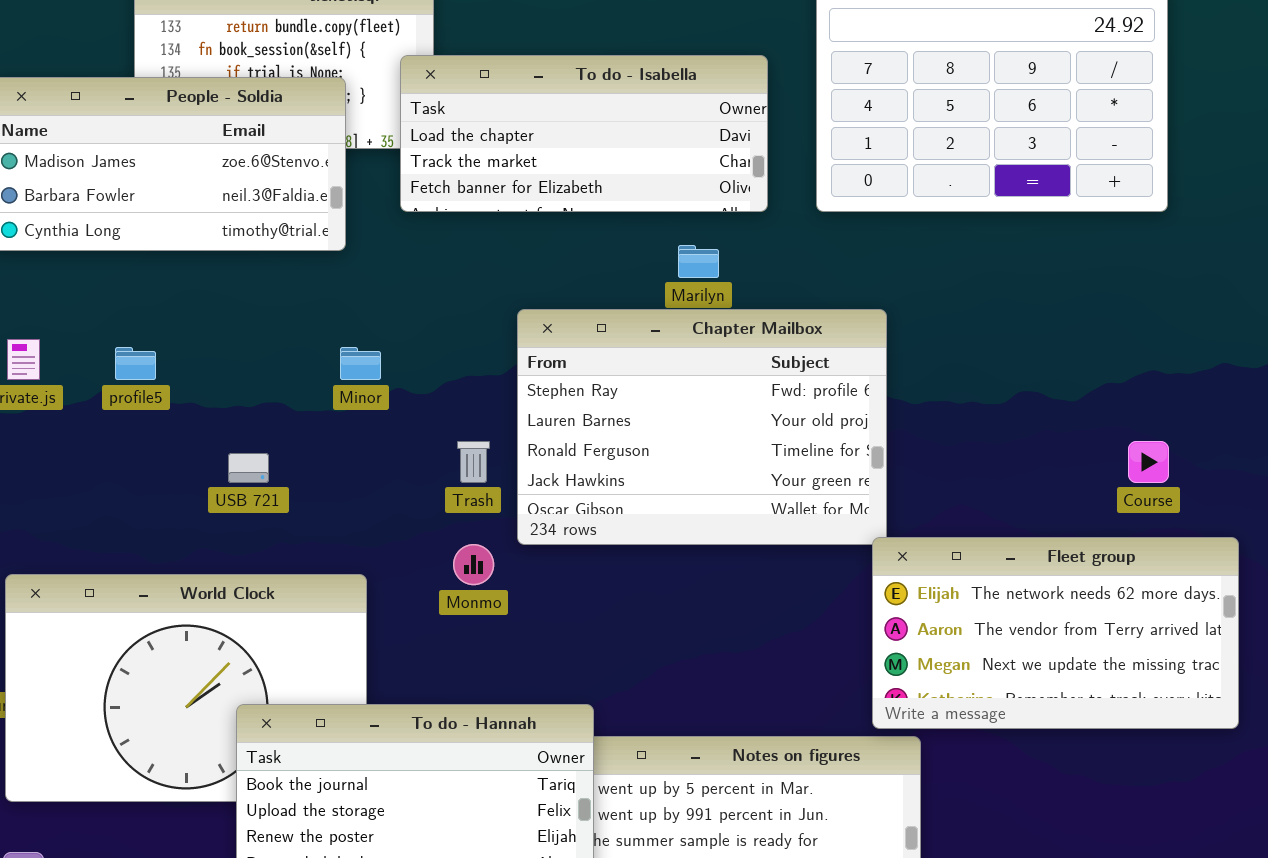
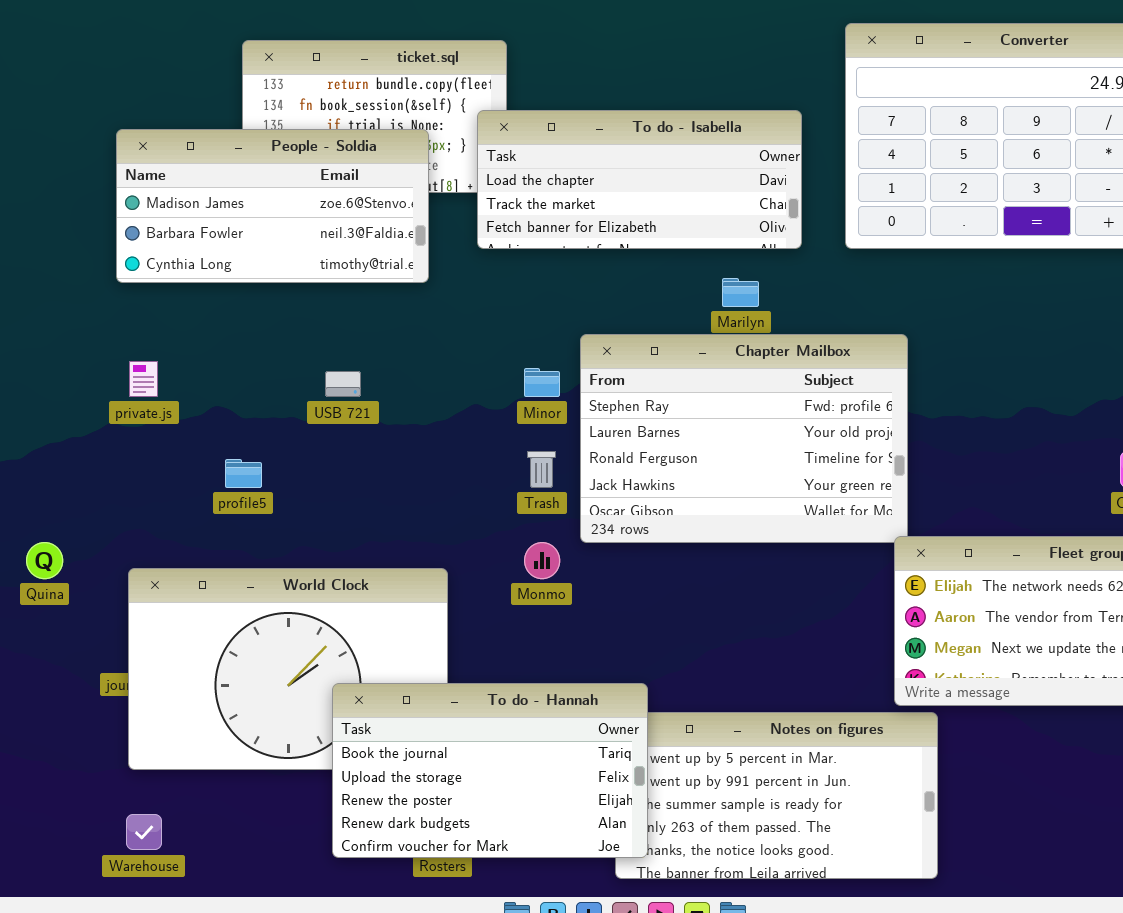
profile5: [115,347,156,380] -> [225,459,262,488], moved
Minor: [340,347,381,380] -> [524,368,560,397], moved
USB 721: [228,453,269,483] -> [325,371,361,397], moved

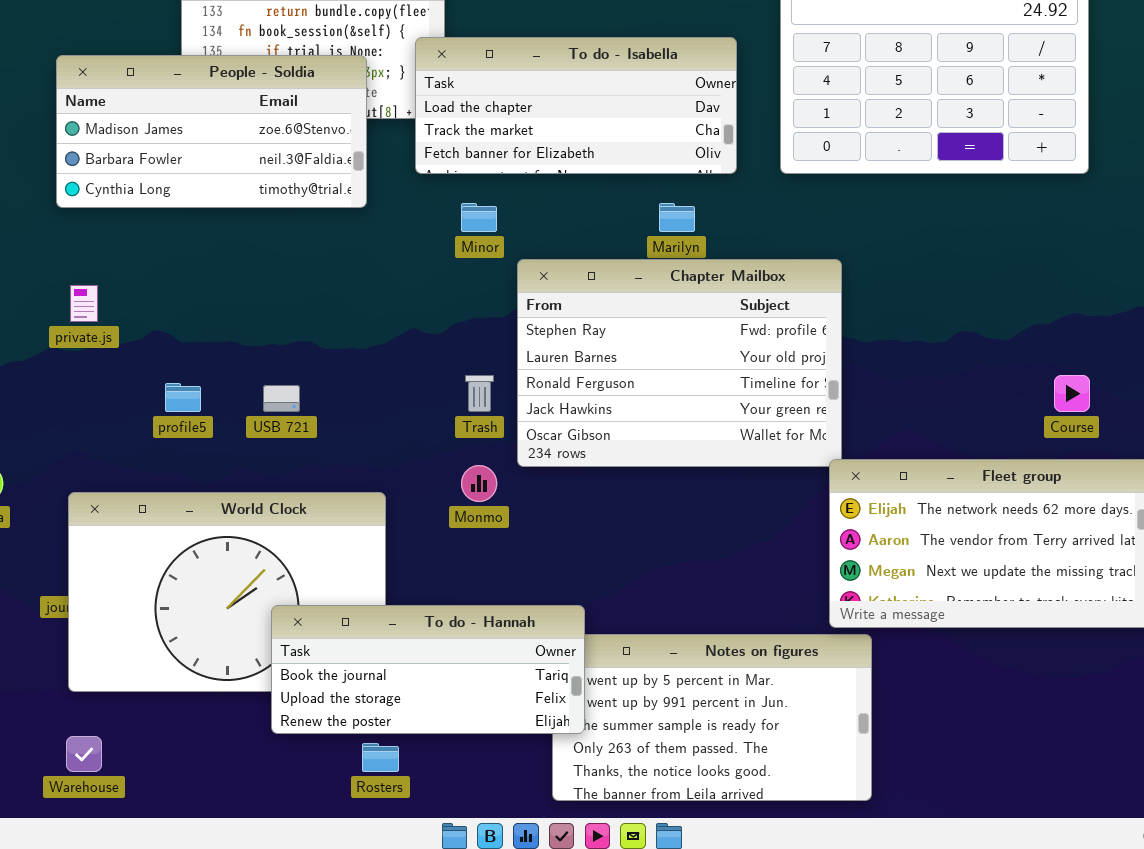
Minor: [524,368,560,397] -> [461,203,497,232], moved
USB 721: [325,371,361,397] -> [263,385,300,412], moved
To do - Hannah: [332,683,648,858] -> [271,605,585,734], resized

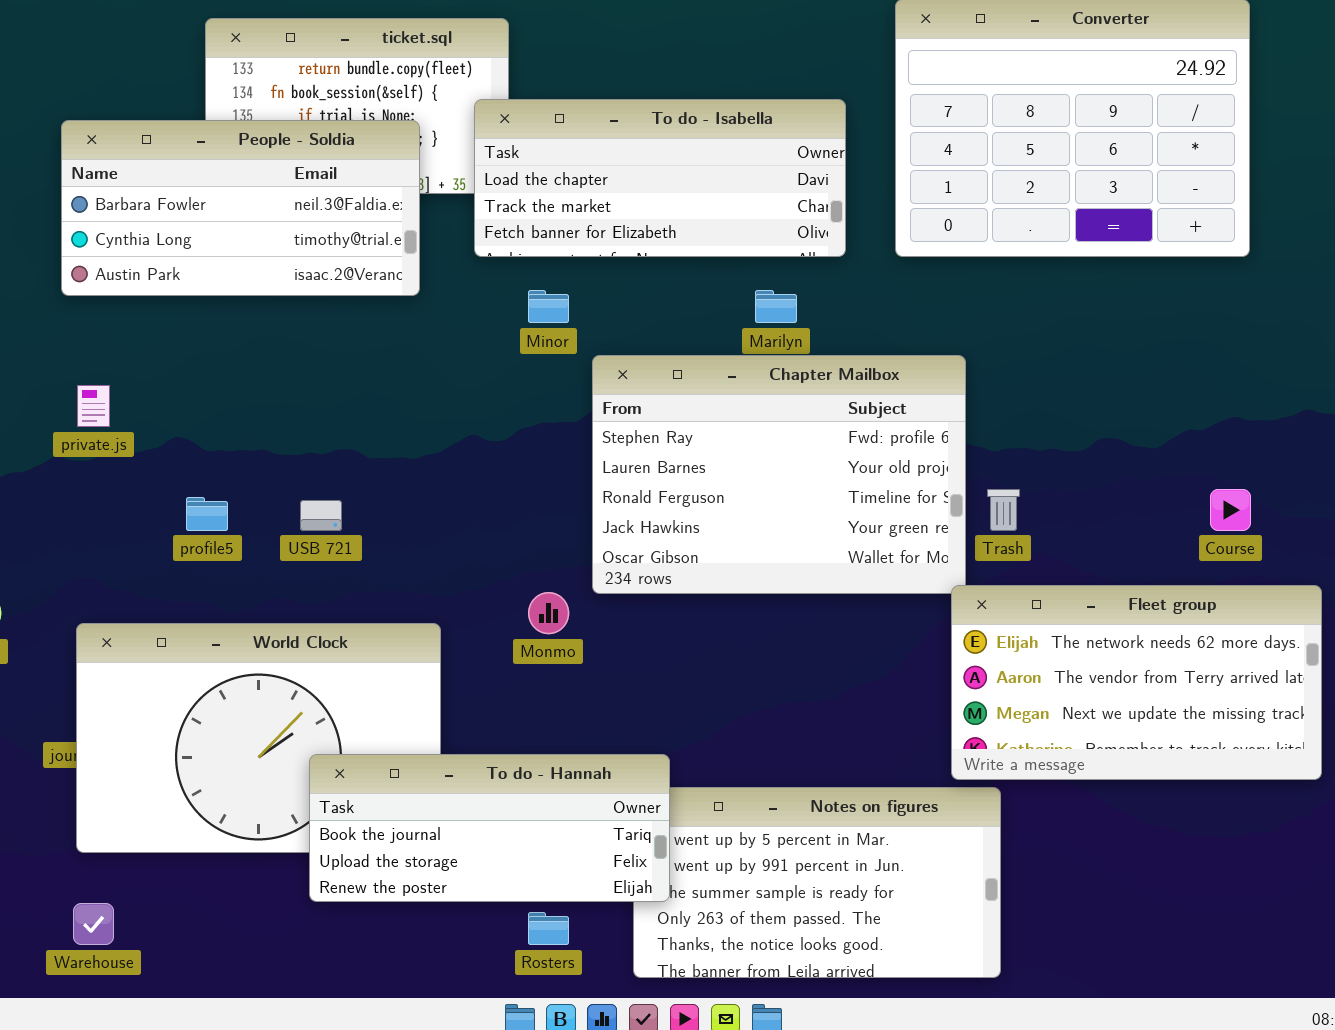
People - Soldia: [56,55,367,208] -> [61,120,420,296], scrolled down 1 row
Trash: [465,375,494,412] -> [987,489,1020,531], moved
Rosters: [362,743,399,772] -> [528,912,569,945], moved

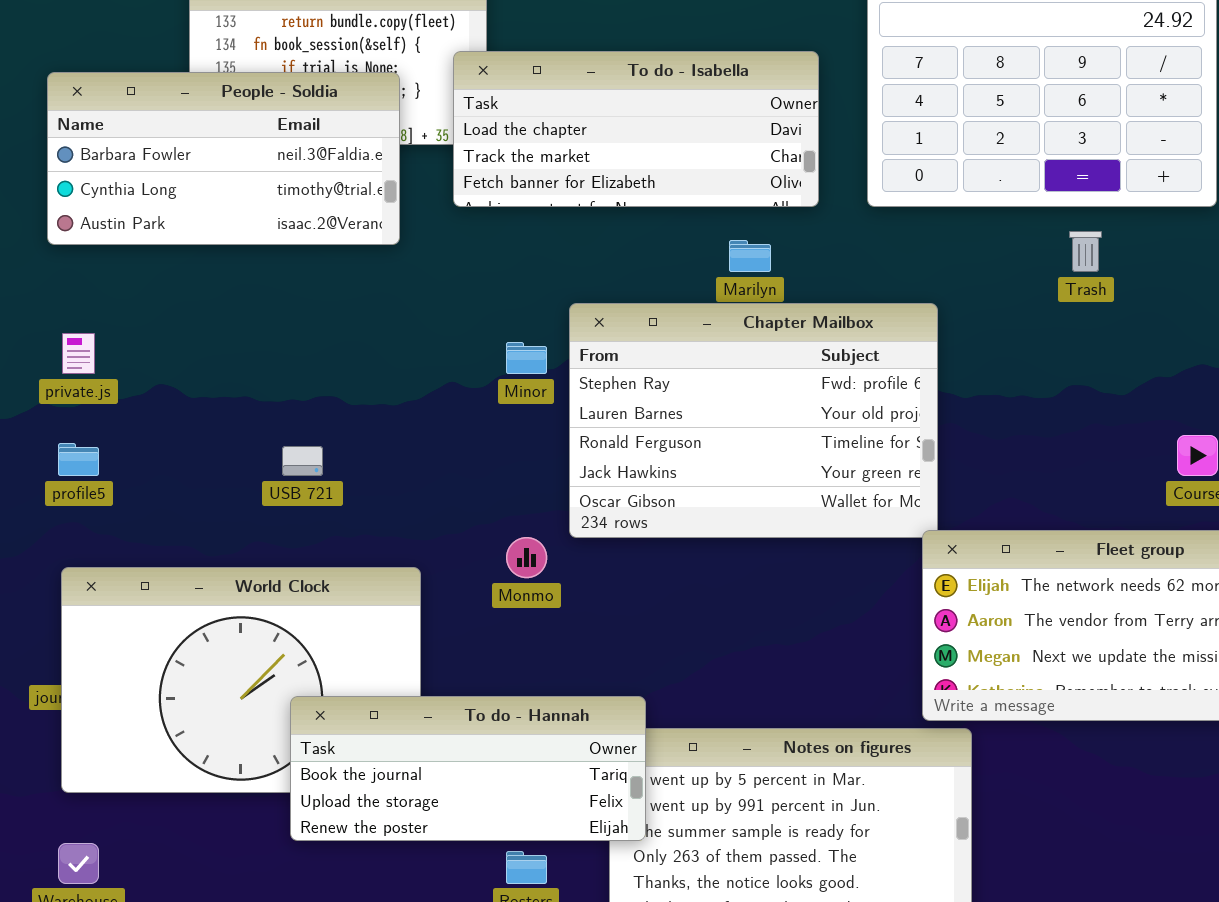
Minor: [528,290,569,323] -> [506,342,547,374], moved
Trash: [987,489,1020,531] -> [1069,231,1102,272], moved
profile5: [186,497,228,531] -> [58,443,99,476], moved

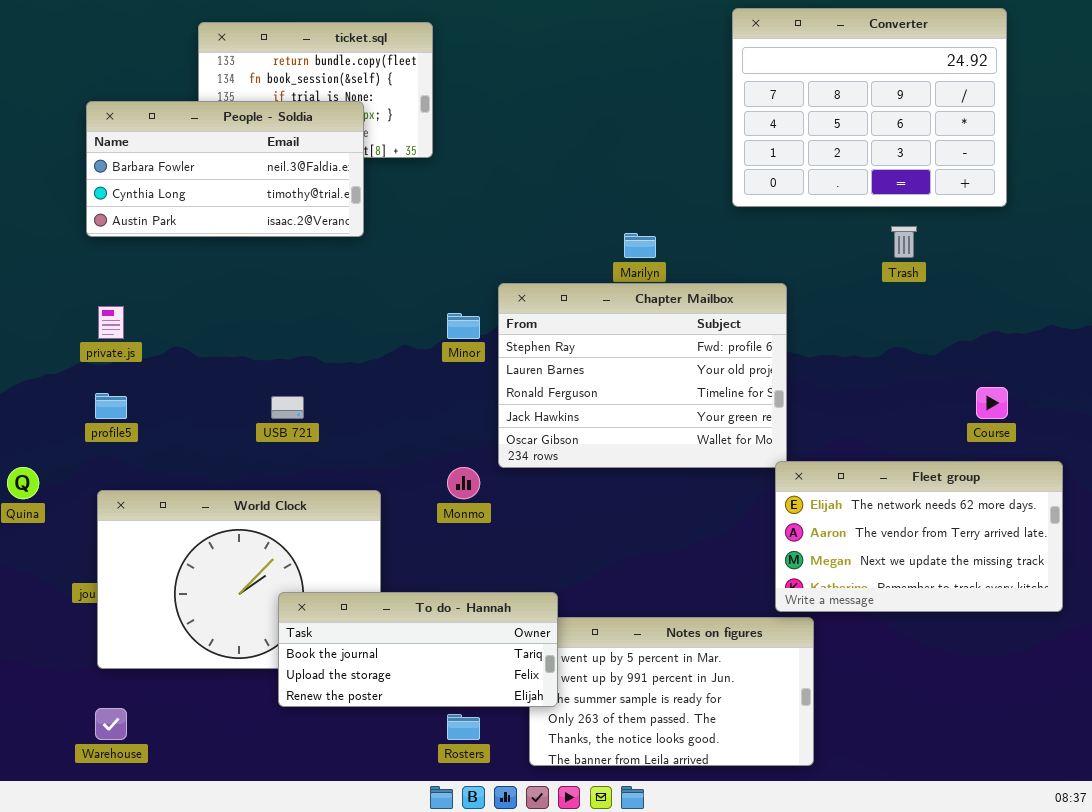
To do - Isabella: [453,51,819,207] -> none, closed

